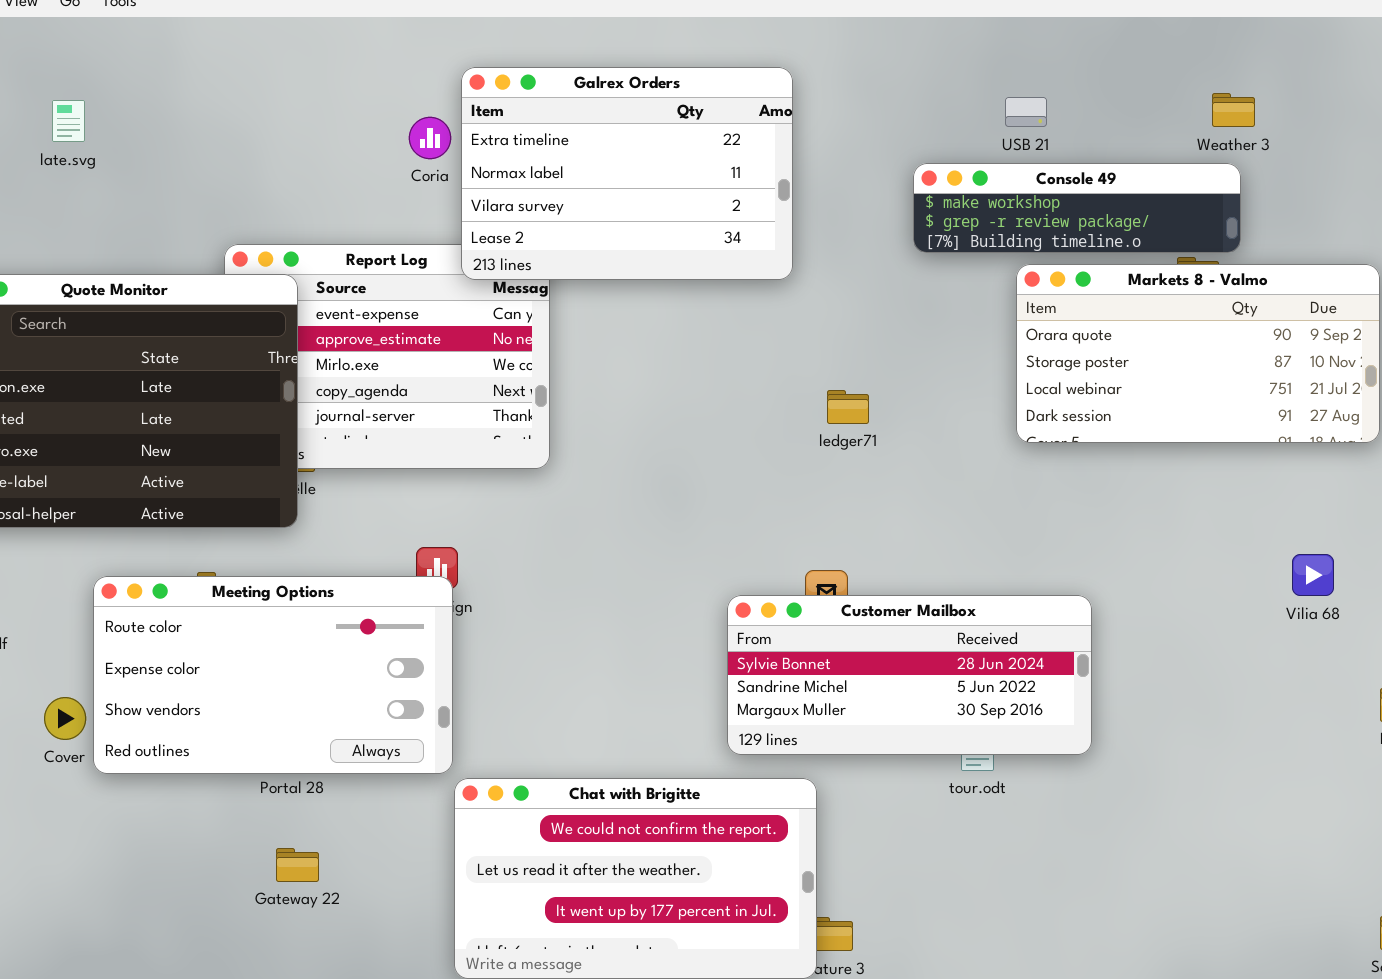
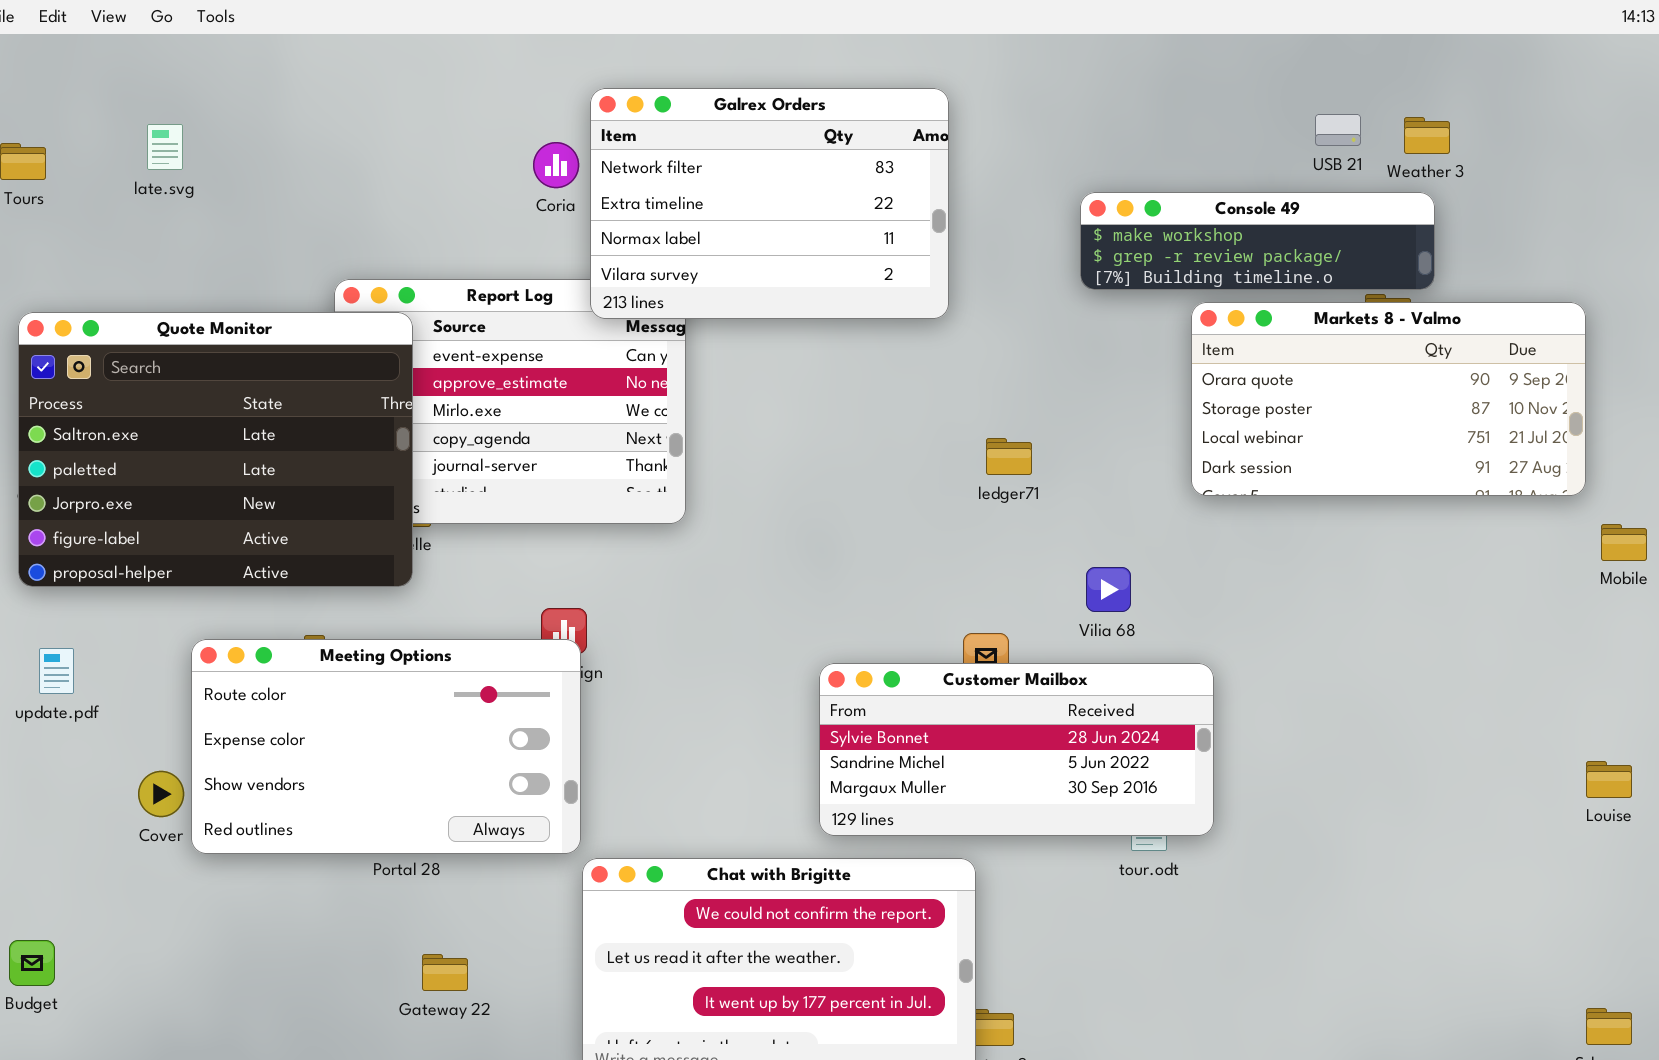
Galrex Orders: [461,67,793,280] -> [590,88,949,319], scrolled up 1 row
USB 21: [1005,97,1047,127] -> [1315,114,1361,146], moved
Vilia 68: [1292,554,1334,596] -> [1086,567,1131,612], moved
Customer Mailbox: [727,595,1092,755] -> [819,663,1214,836], moved
Gateway 22: [276,848,319,882] -> [422,954,468,991], moved

